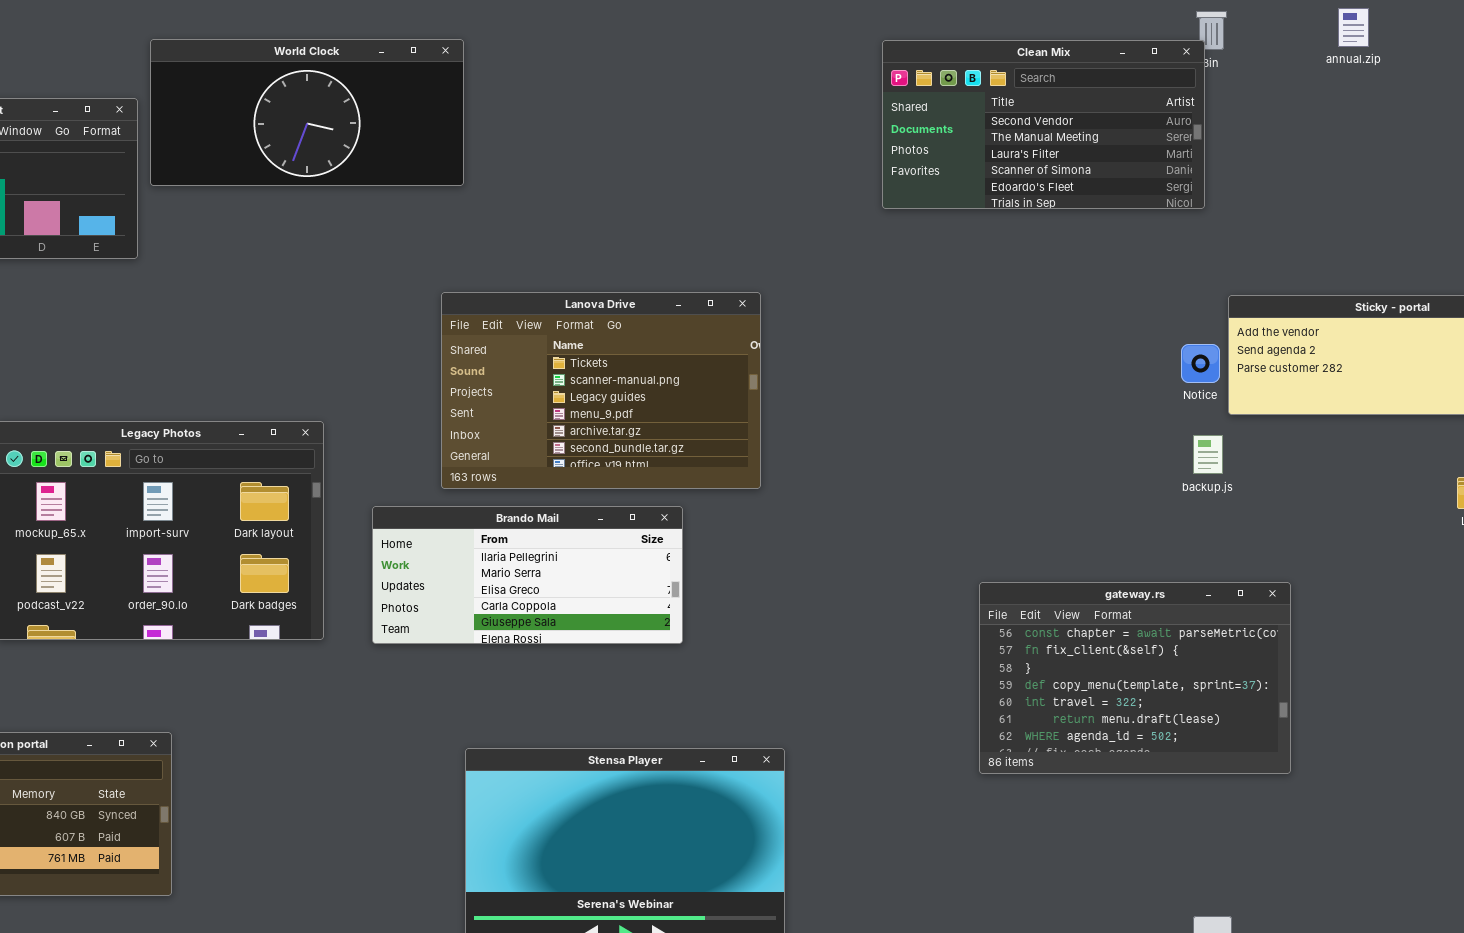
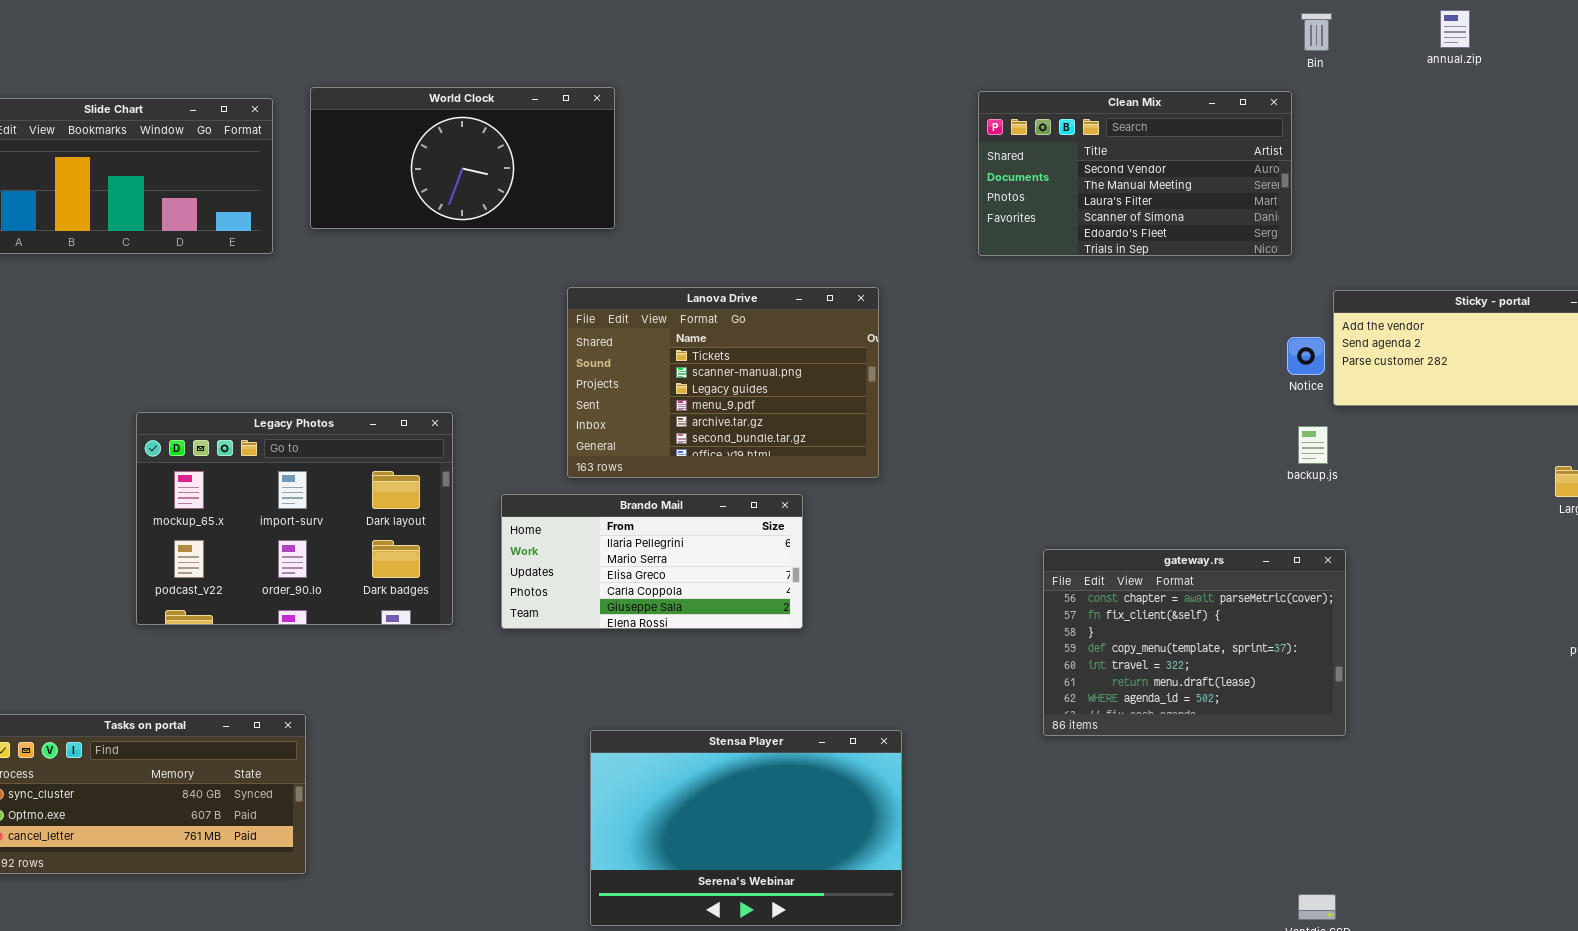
World Clock: [150,39,464,186] -> [310,87,615,229], moved
Clean Mix: [882,40,1205,209] -> [978,91,1292,256], moved
gateway.rs: [979,582,1291,774] -> [1043,549,1346,736], moved

